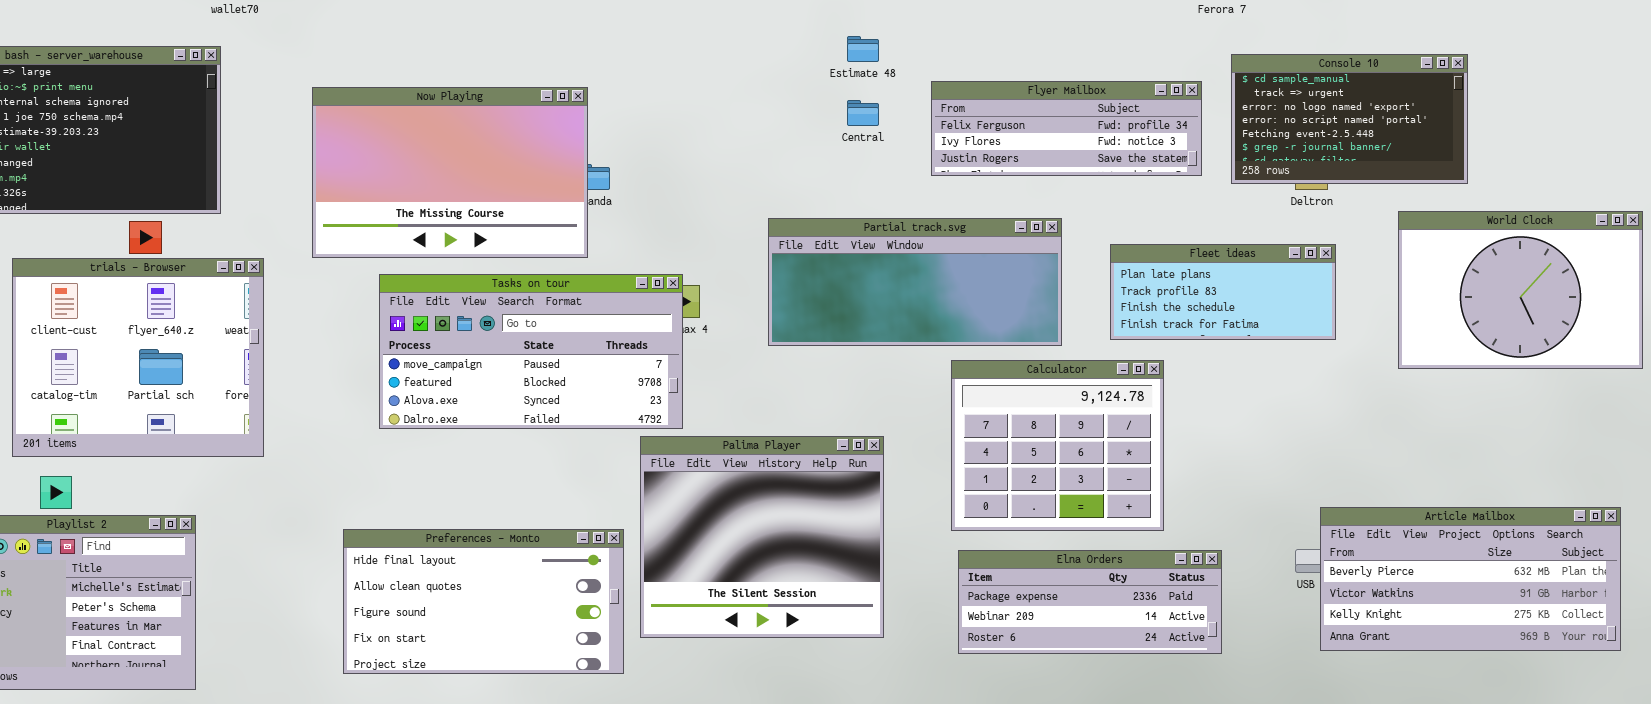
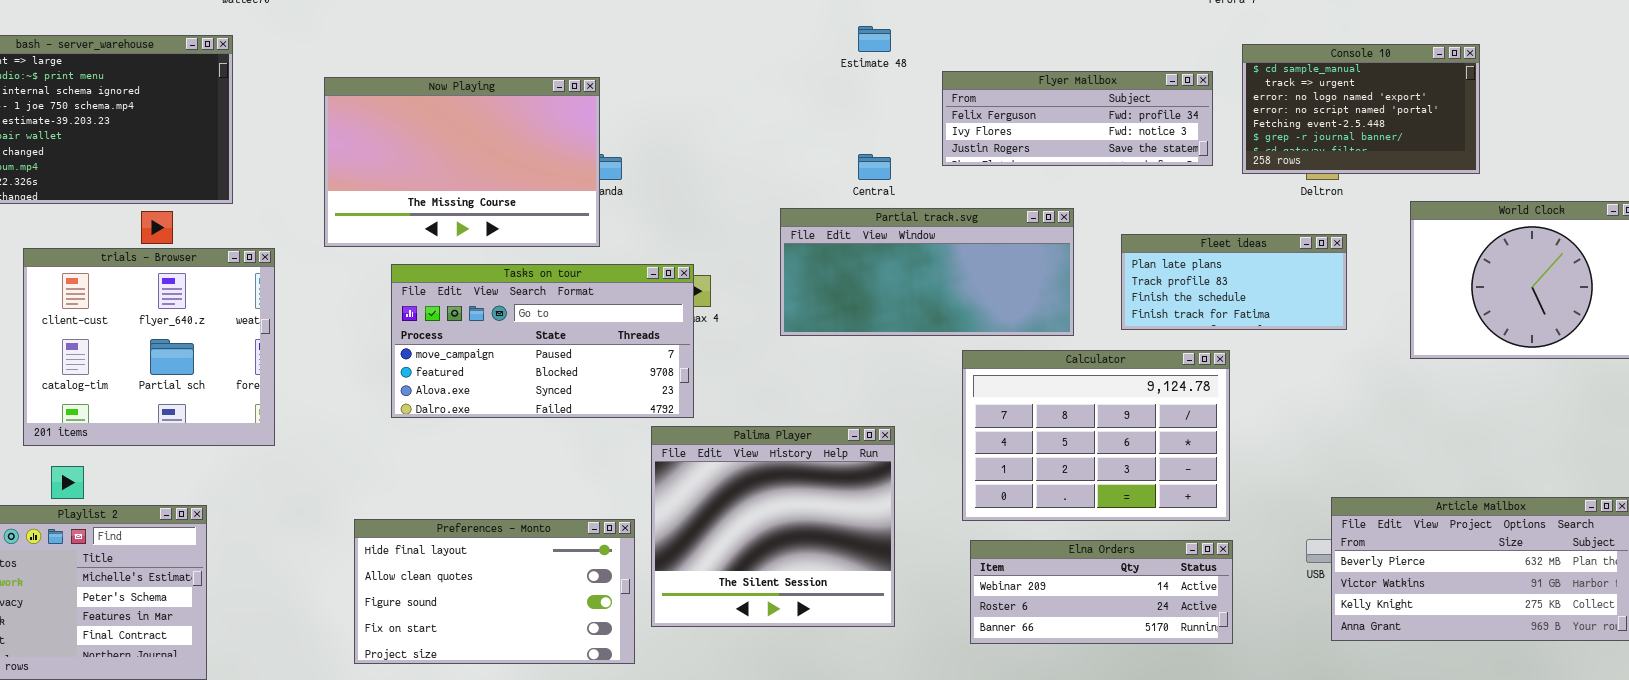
Central: [847,100,879,126] -> [858,154,891,180], moved
Calculator: [951,360,1164,531] -> [962,350,1230,521], resized
Elna Orders: [958,550,1222,654] -> [970,540,1233,644], scrolled down 1 row

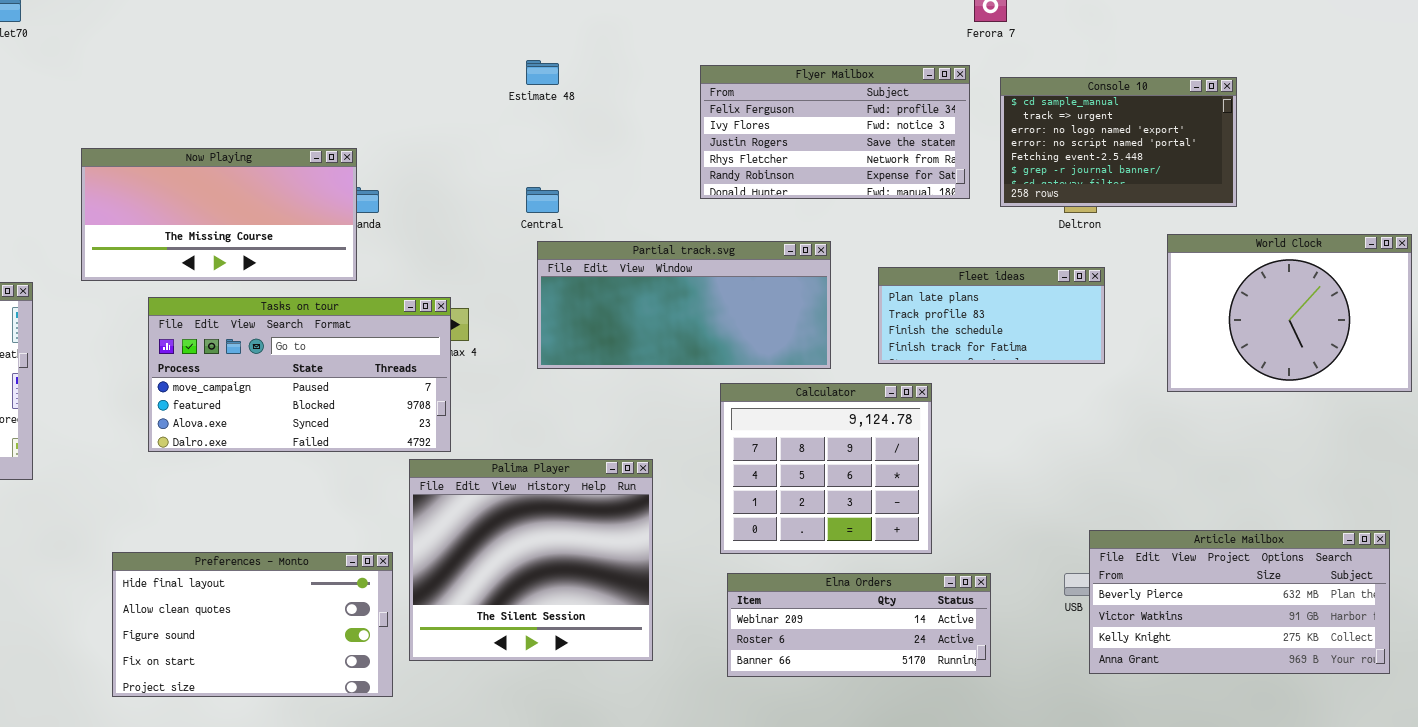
Estimate 48: [858,26,891,52] -> [526,60,559,85], moved
Flyer Mailbox: [942,71,1213,166] -> [700,65,970,199], resized
Now Playing: [324,77,600,247] -> [81,148,357,281], resized
Central: [858,154,891,180] -> [526,187,559,213], moved
Calculator: [962,350,1230,521] -> [720,383,932,554], resized

